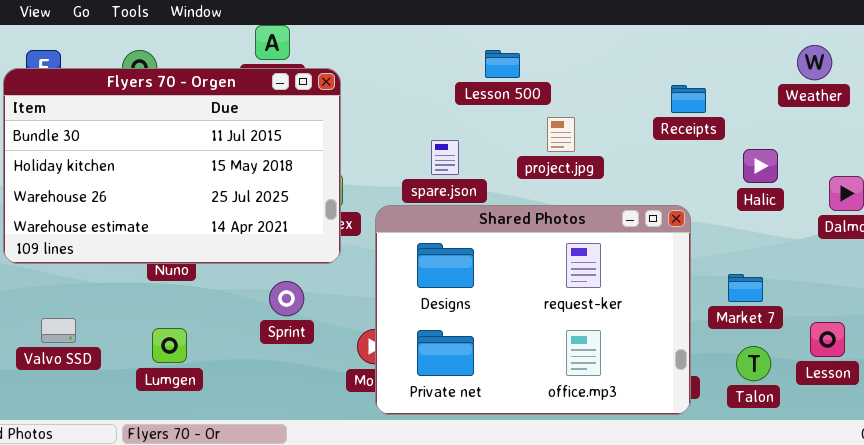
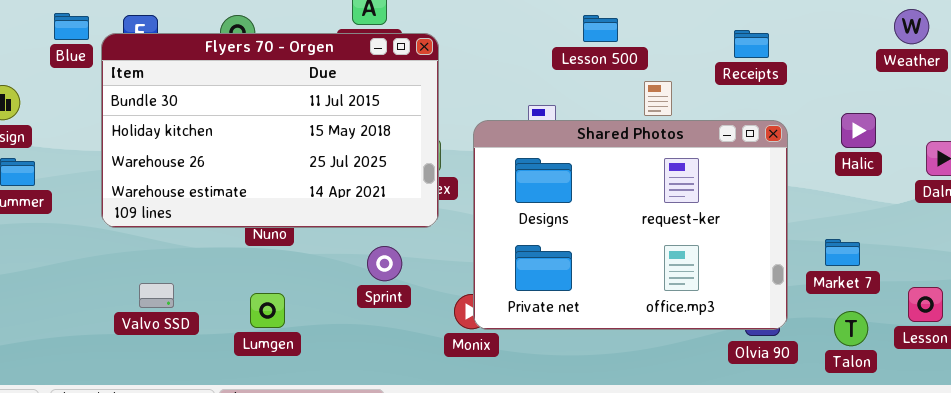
Receipts: [671,85,706,113] -> [734,30,769,58], moved
Shared Photos: [375,205,691,415] -> [473,120,788,330], moved

